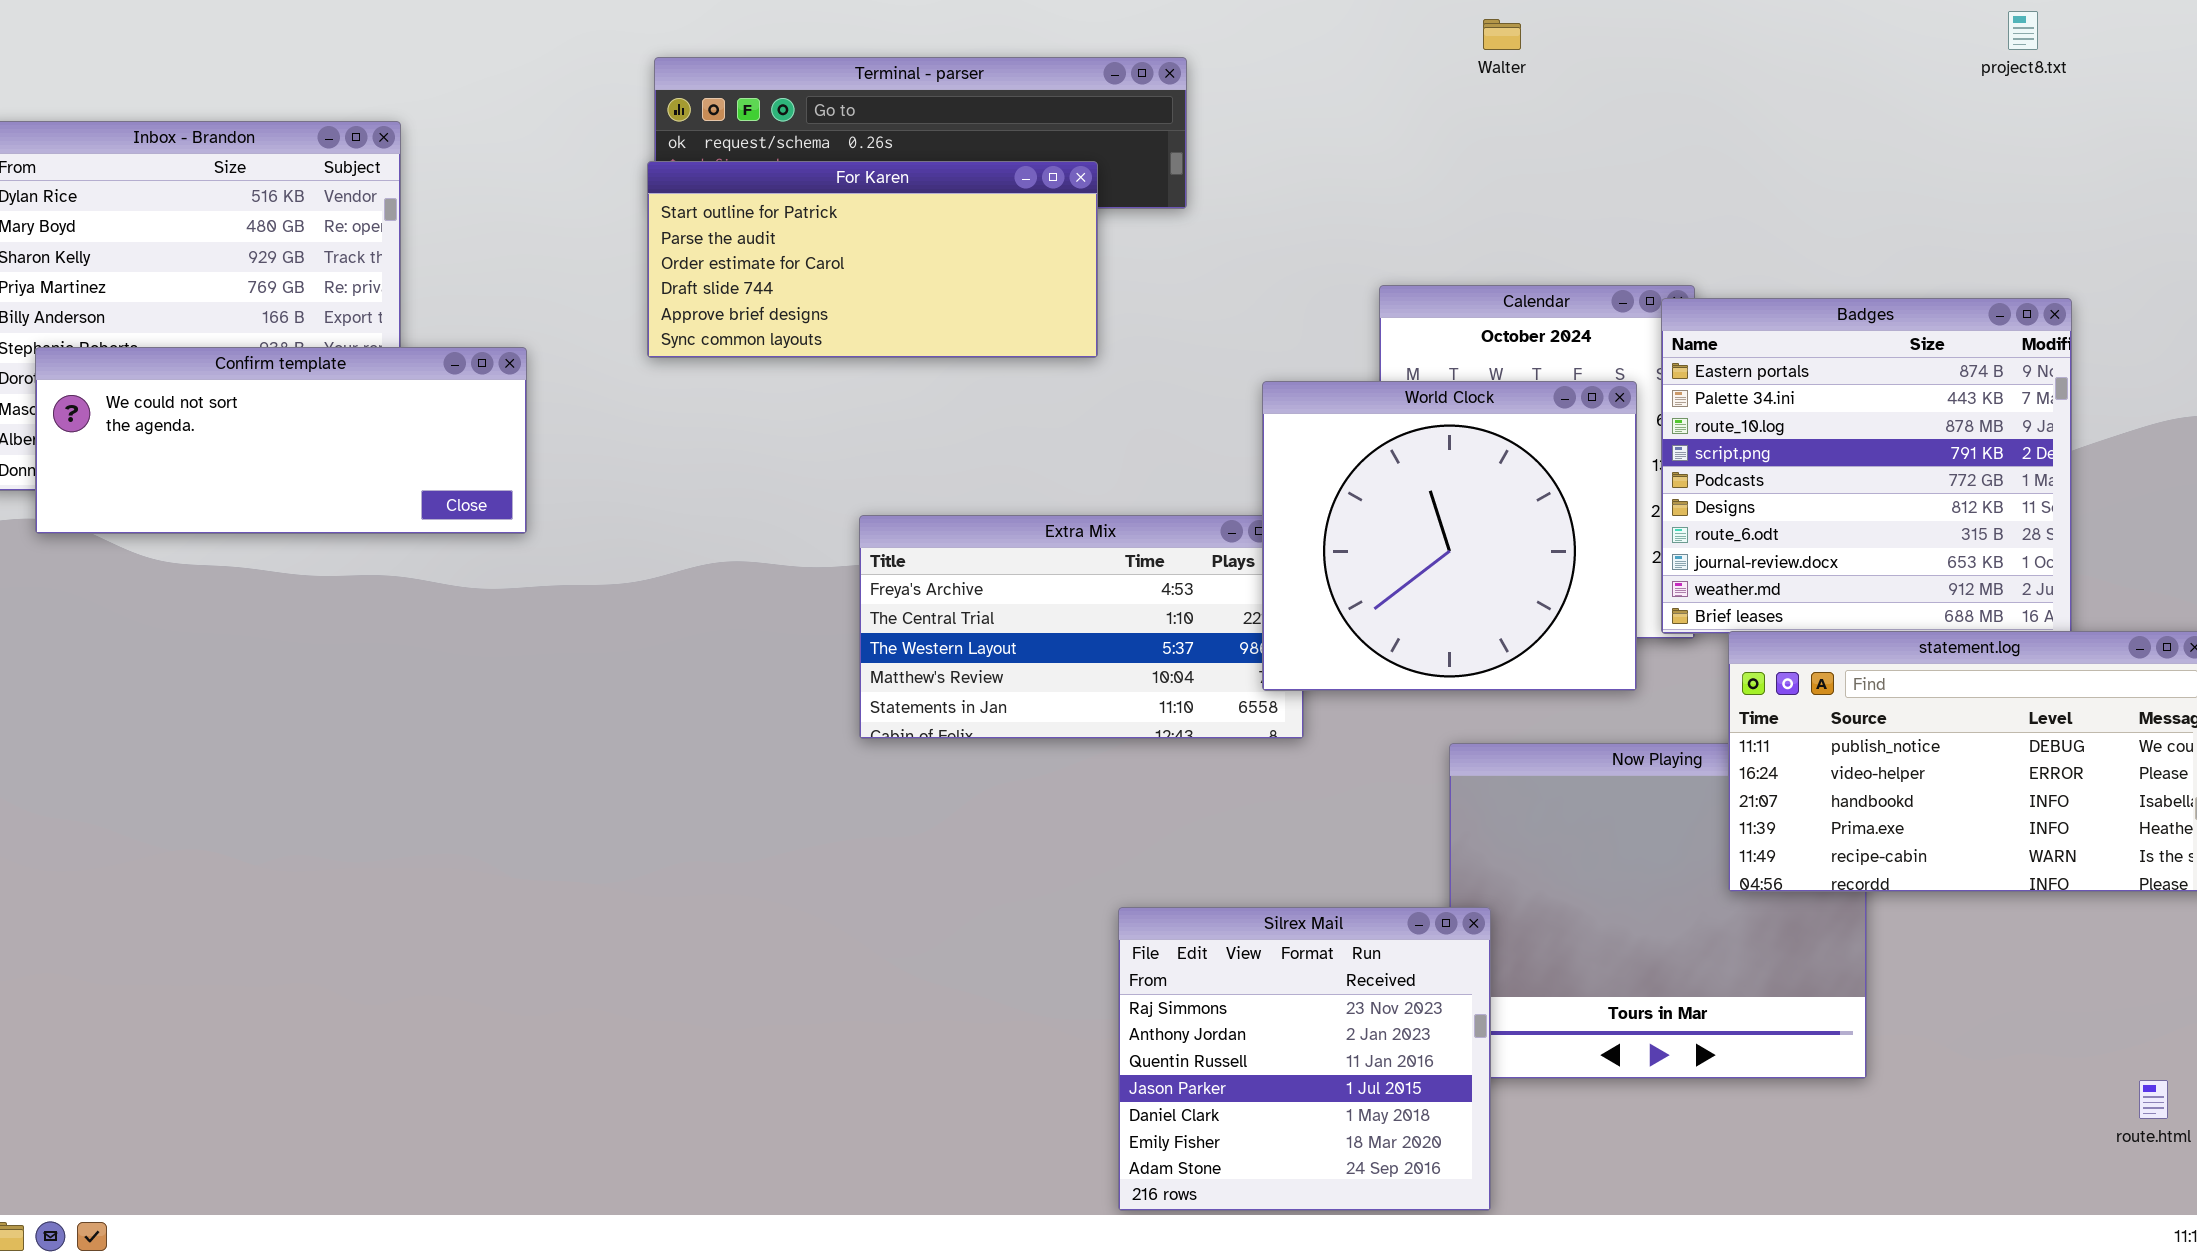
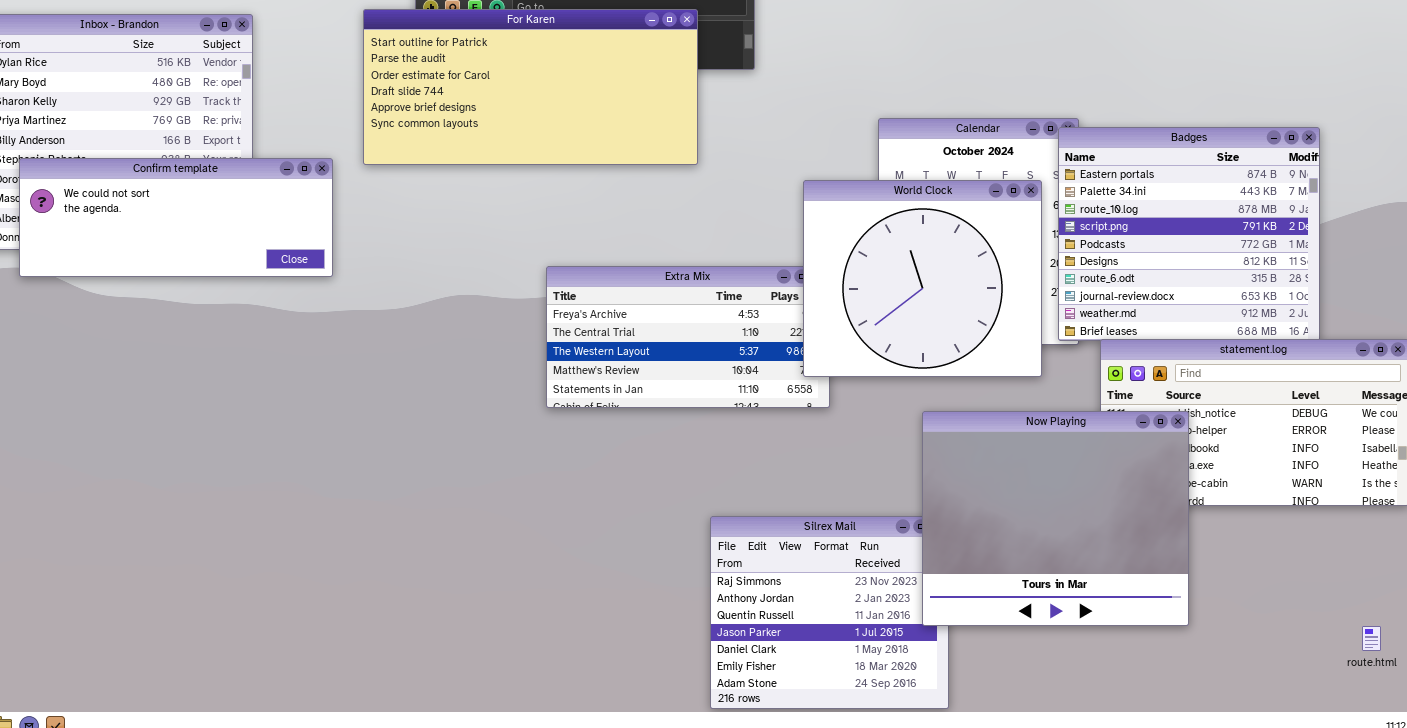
For Karen: [647,161,1098,358] -> [363,9,698,165], resized
Now Playing: [1449,743,1867,1079] -> [922,411,1189,626], raised

